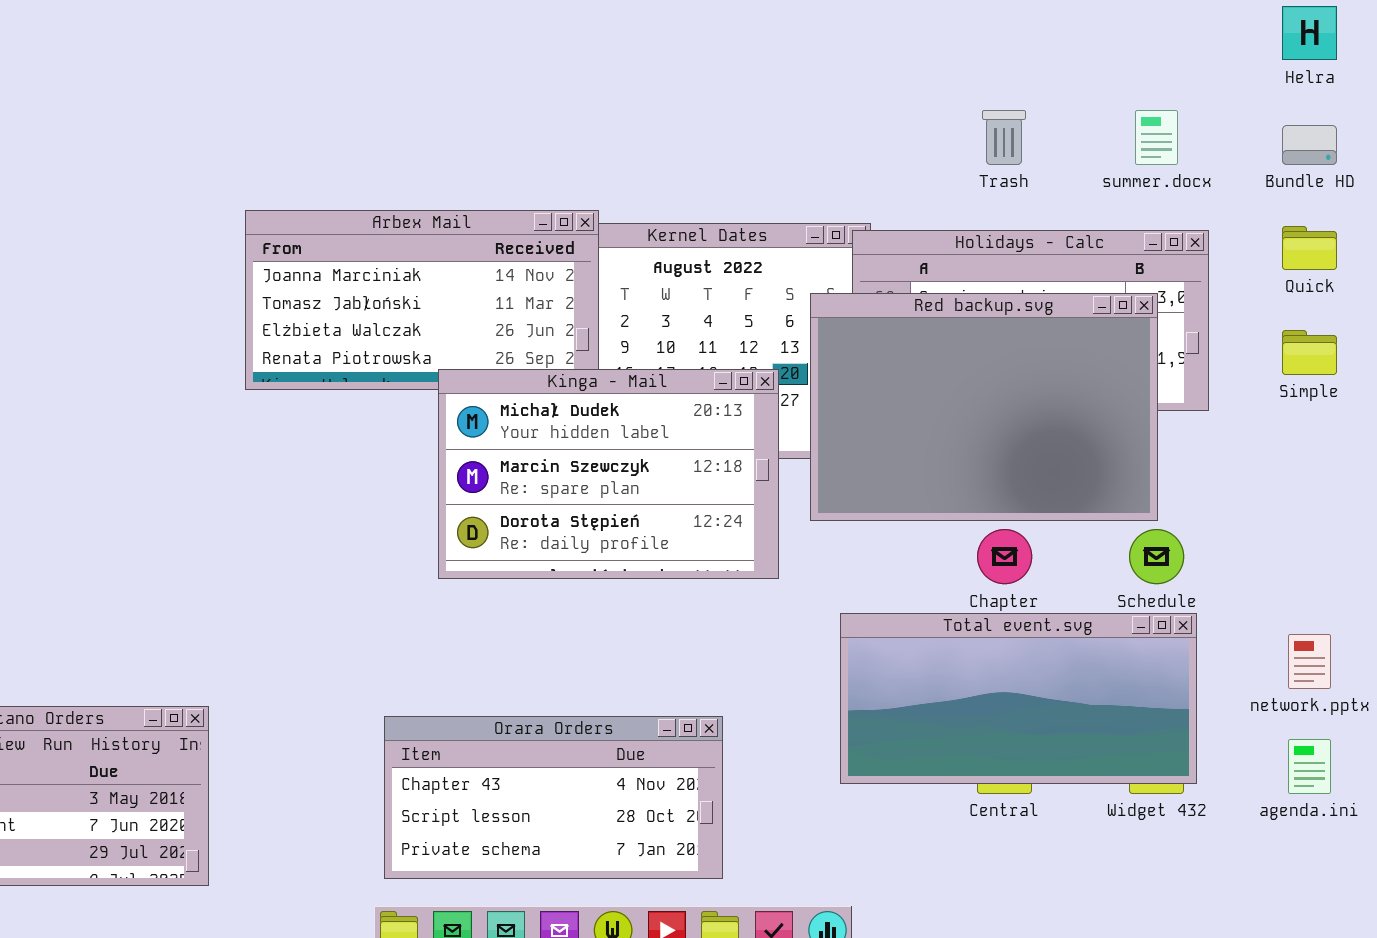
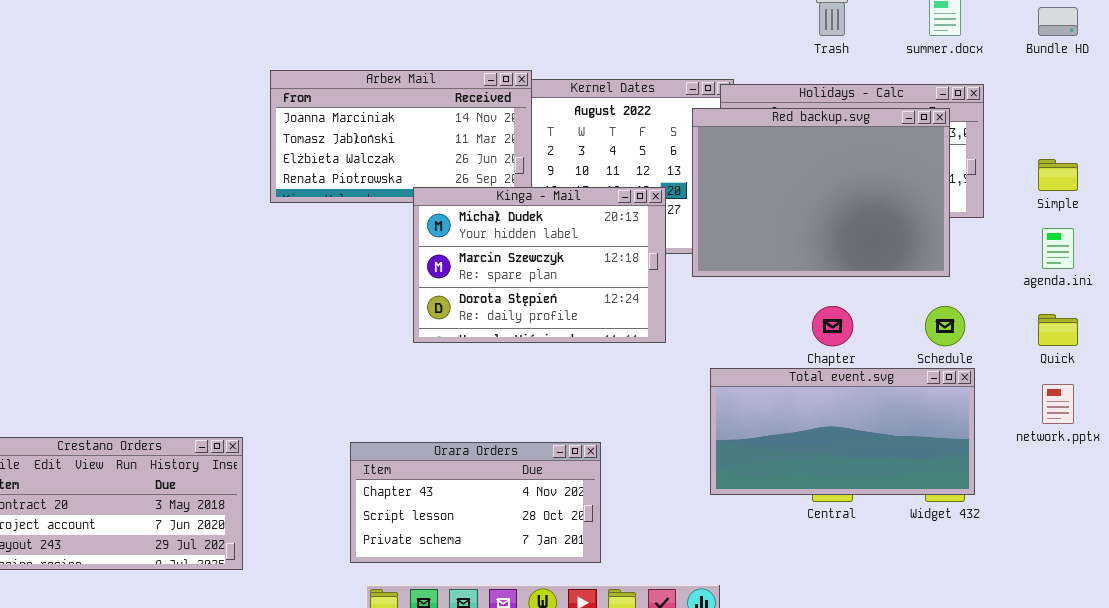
Quick: [1282,226,1337,270] -> [1038,314,1078,346], moved
Red backup.svg: [810,293,1158,521] -> [692,108,950,277], moved
Orara Orders: [384,716,723,879] -> [350,442,601,563], moved
agenda.ini: [1288,739,1331,794] -> [1042,228,1074,269], moved

